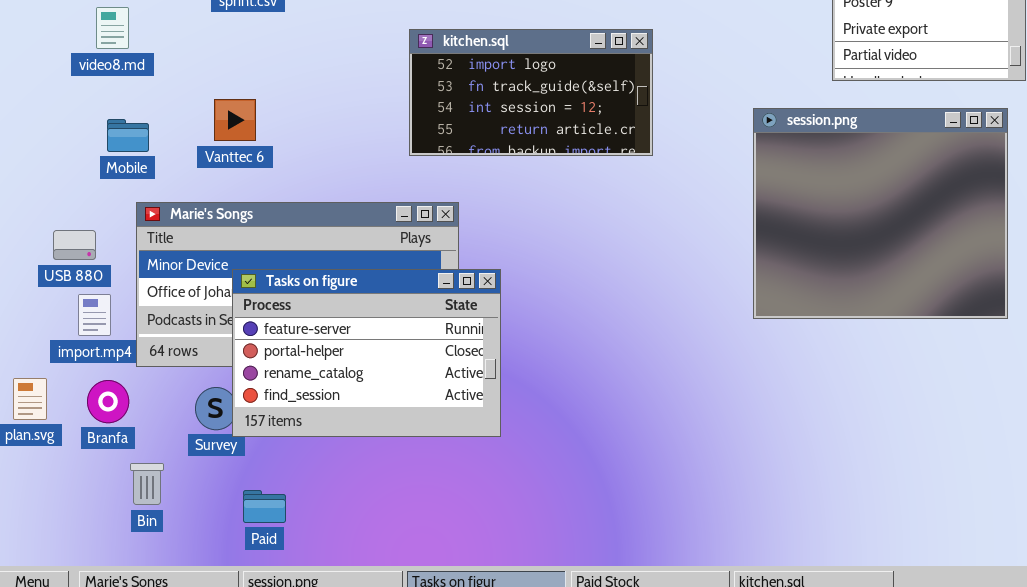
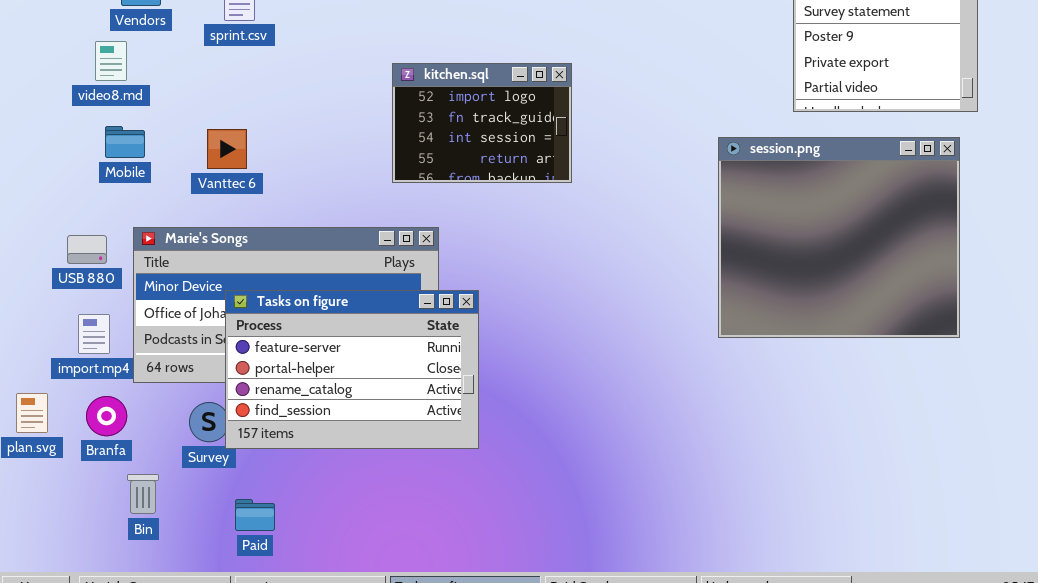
kitchen.sql: [409,29,653,156] -> [392,63,572,183], resized
Mobile: [107,119,149,152] -> [105,126,145,158], moved
USB 880: [53,230,96,260] -> [67,235,107,264], moved

